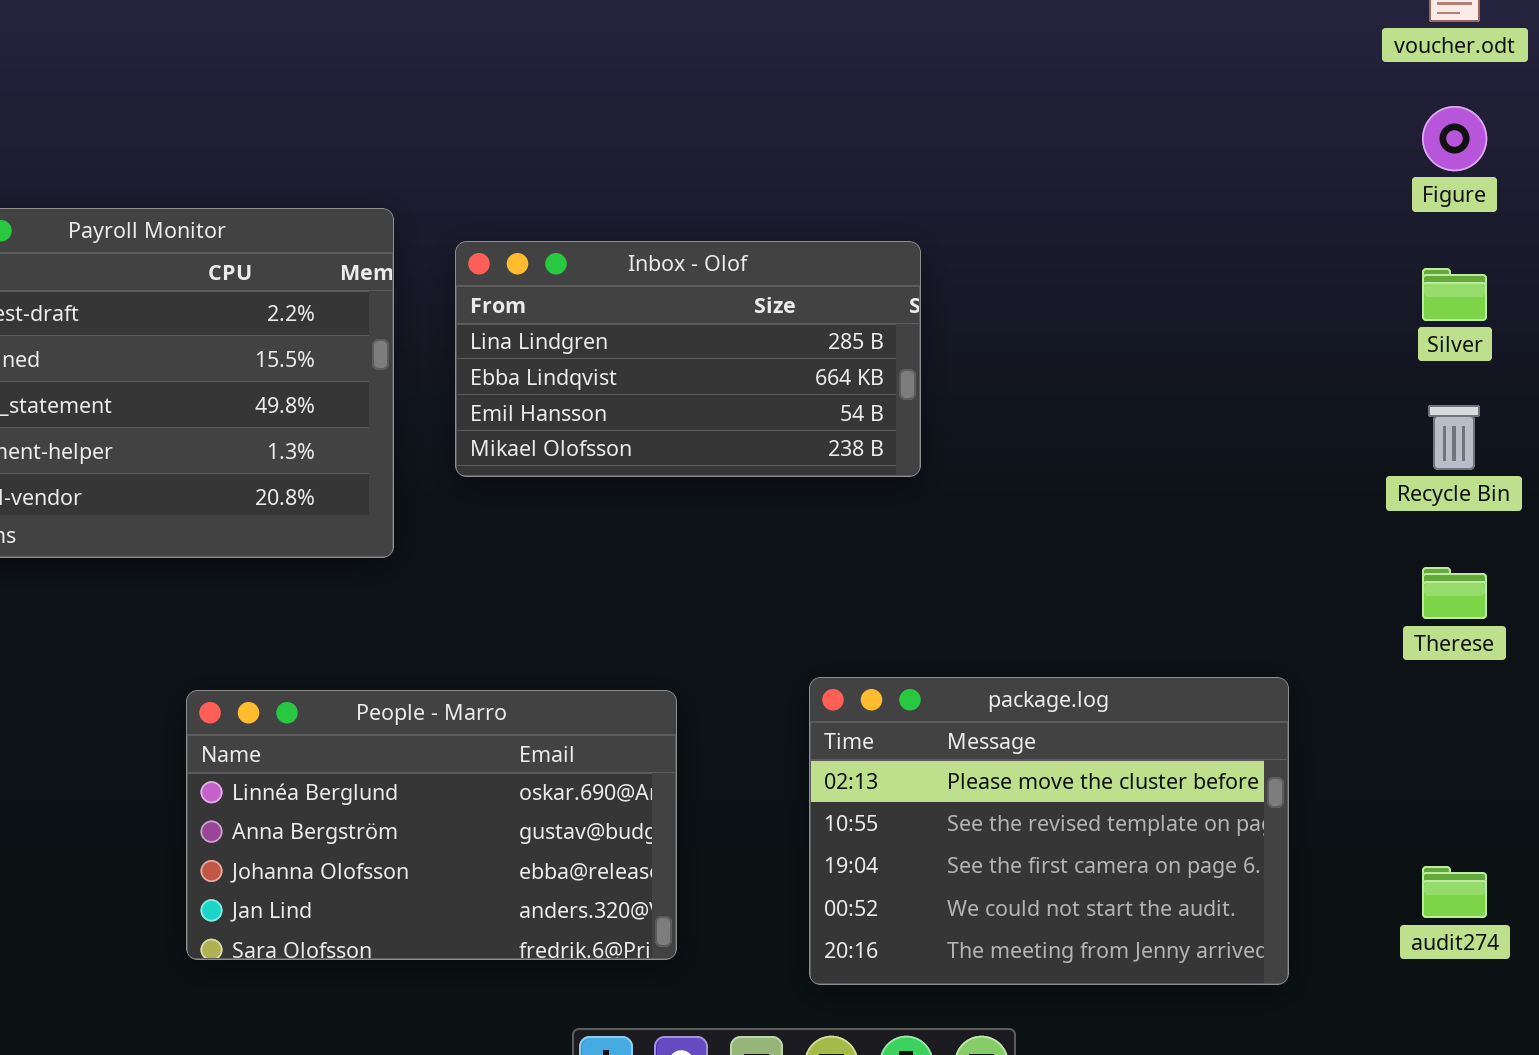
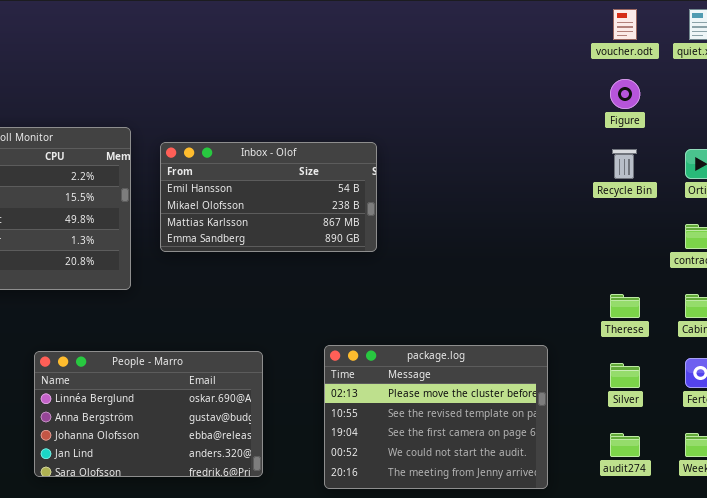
Inbox - Olof: [455,241,921,477] -> [160,142,377,252], scrolled down 2 rows
Silver: [1422,268,1487,321] -> [610,363,640,388], moved
Recycle Bin: [1428,405,1480,470] -> [612,149,637,179], moved

